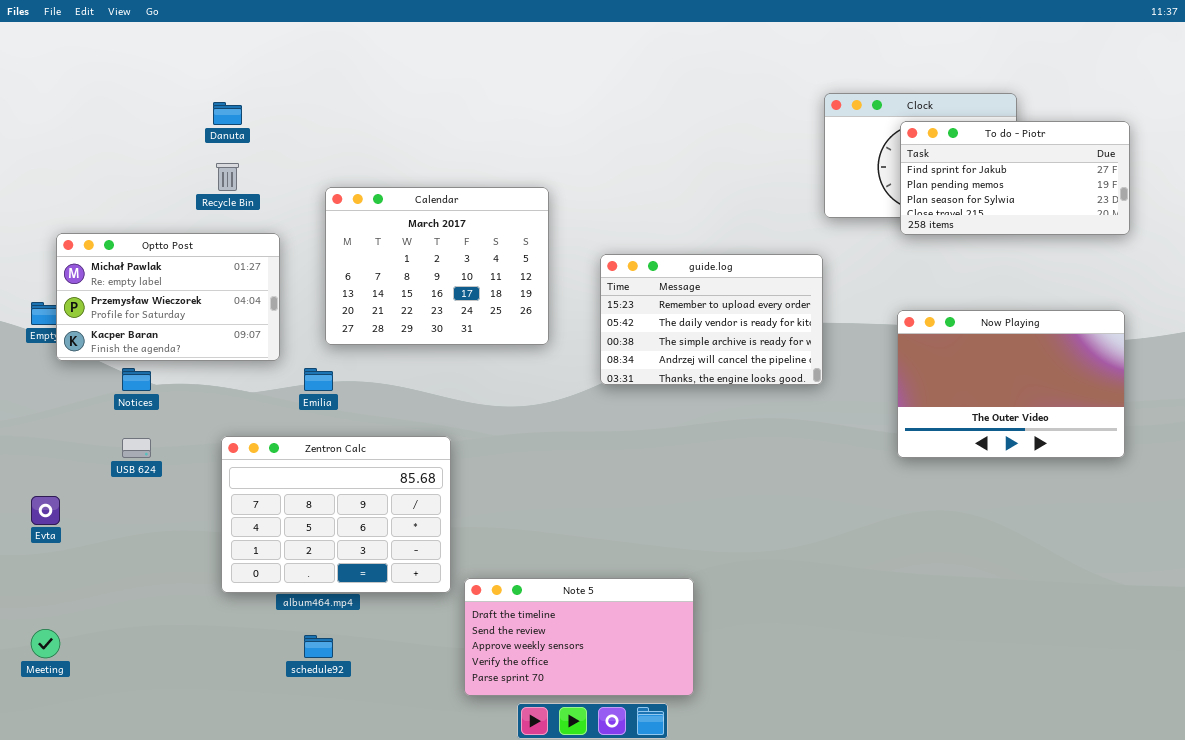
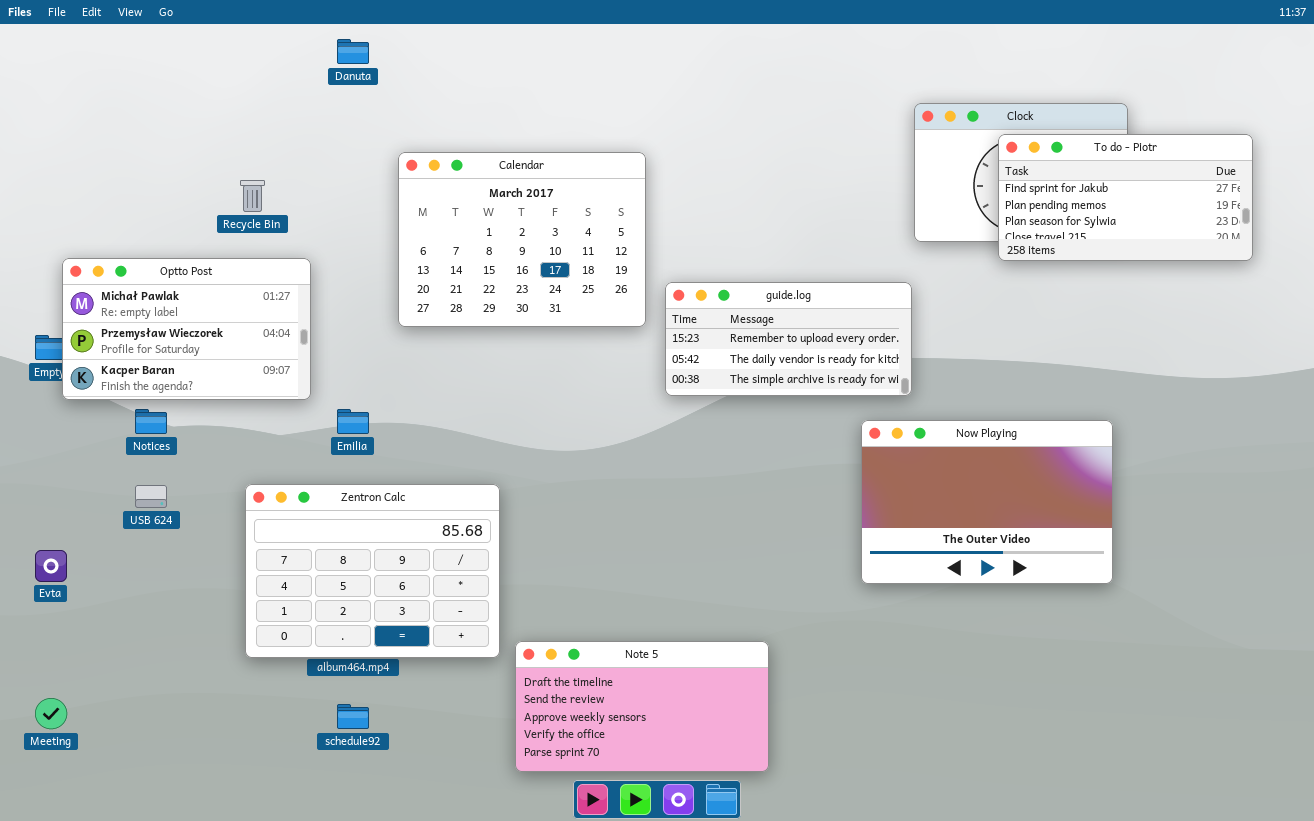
Danuta: [213,102,242,125] -> [337,39,369,64], moved
Calendar: [325,187,549,345] -> [398,152,646,327], moved
guide.log: [600,254,823,385] -> [665,282,912,396], resized
Now Playing: [897,310,1125,458] -> [861,420,1113,584], moved

